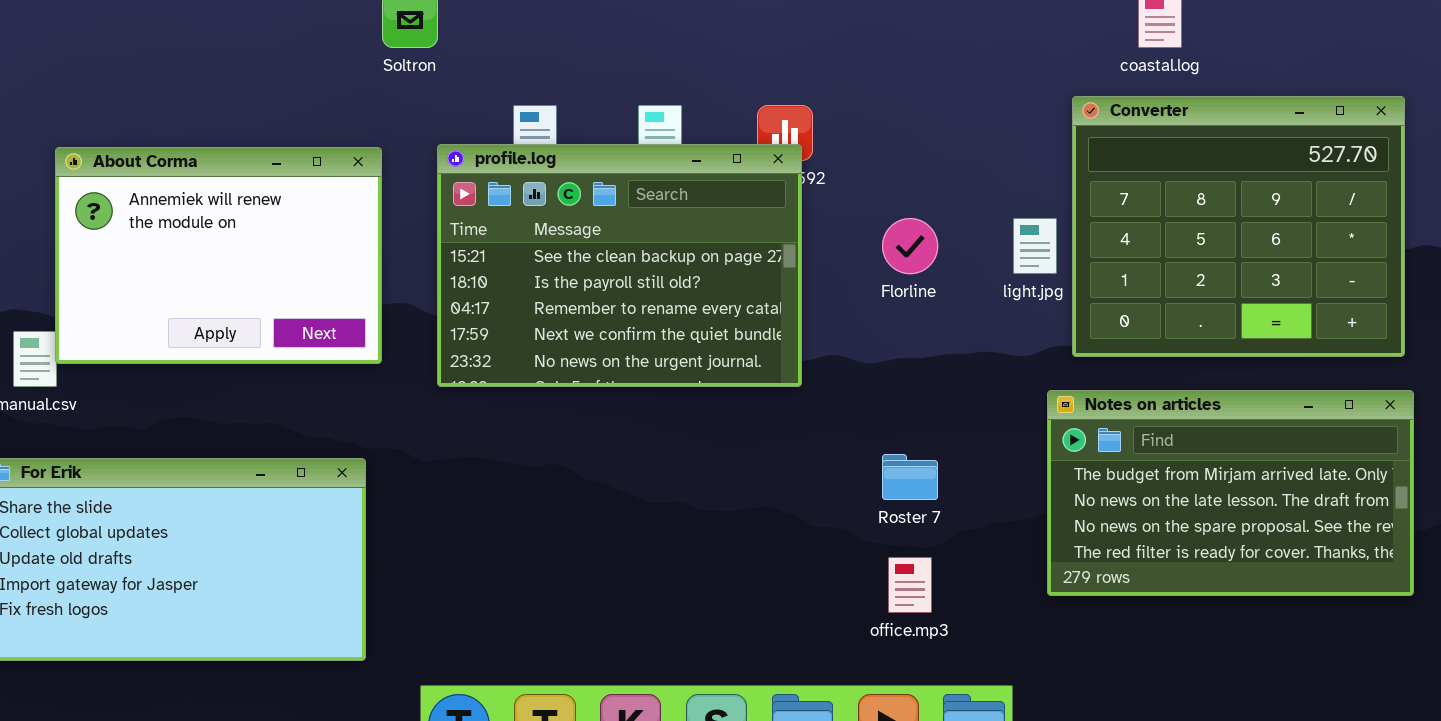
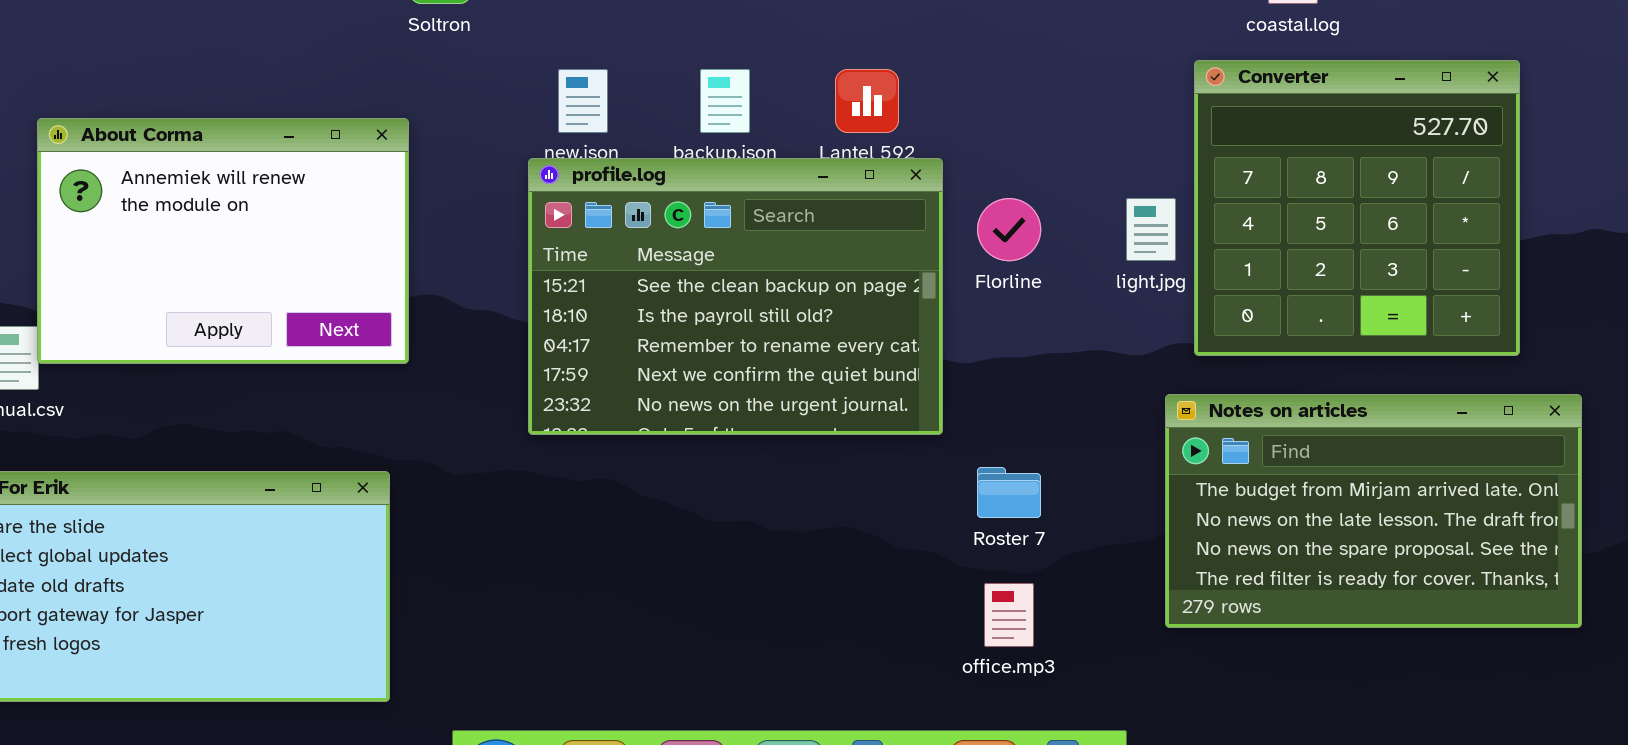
Converter: [1072,96,1405,357] -> [1194,60,1520,356], resized
profile.log: [437,144,802,387] -> [528,158,943,435], moved

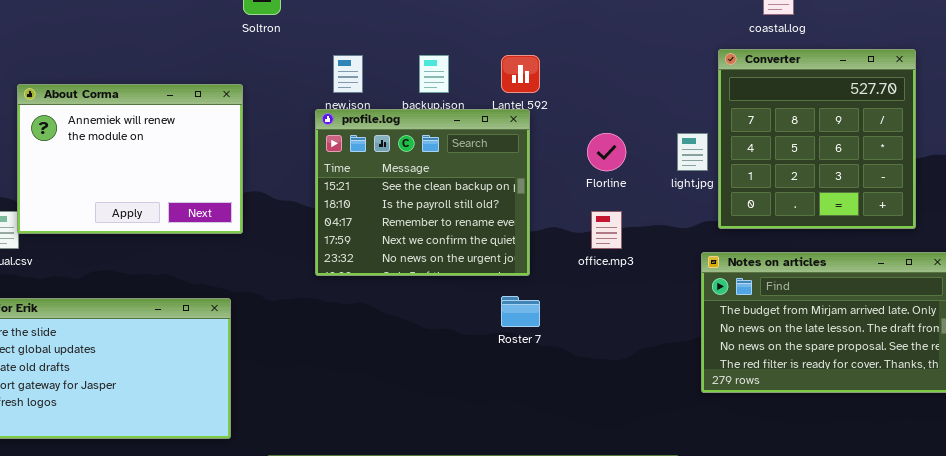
profile.log: [528,158,943,435] -> [315,109,530,276], resized
Roster 7: [977,467,1041,518] -> [501,296,540,327], moved
office.mp3: [984,583,1034,647] -> [591,211,622,249], moved

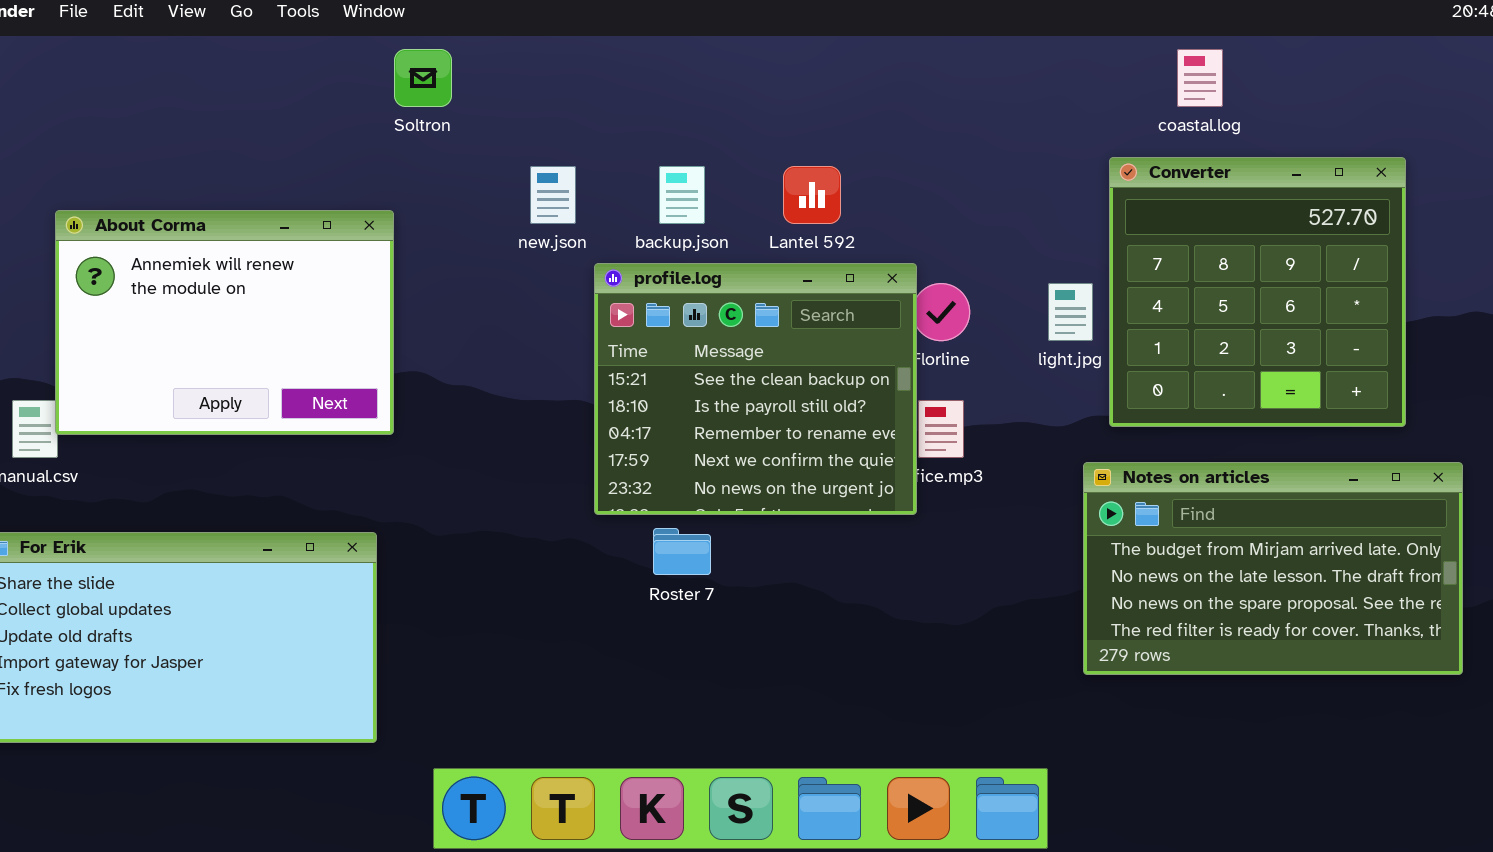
profile.log: [315,109,530,276] -> [594,263,917,515], moved
Roster 7: [501,296,540,327] -> [653,528,711,575], moved

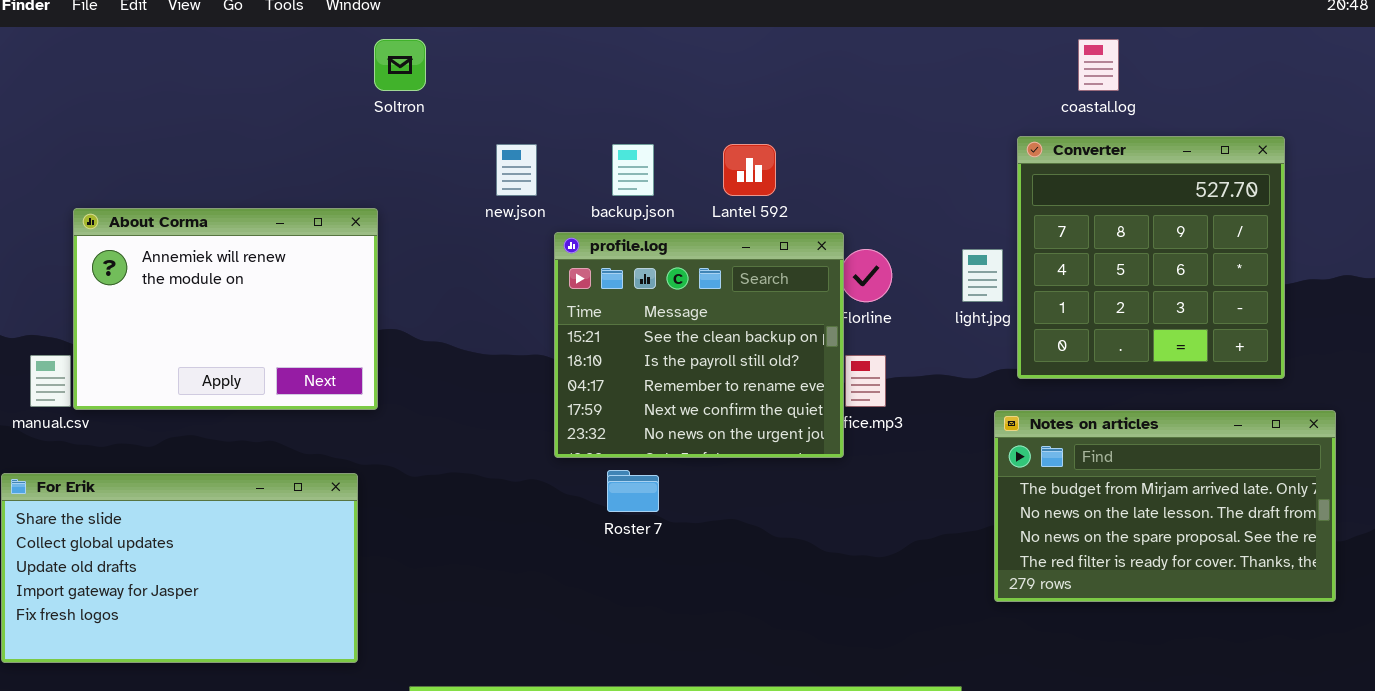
About Corma: [55,210,394,435] -> [73,208,378,410], moved

